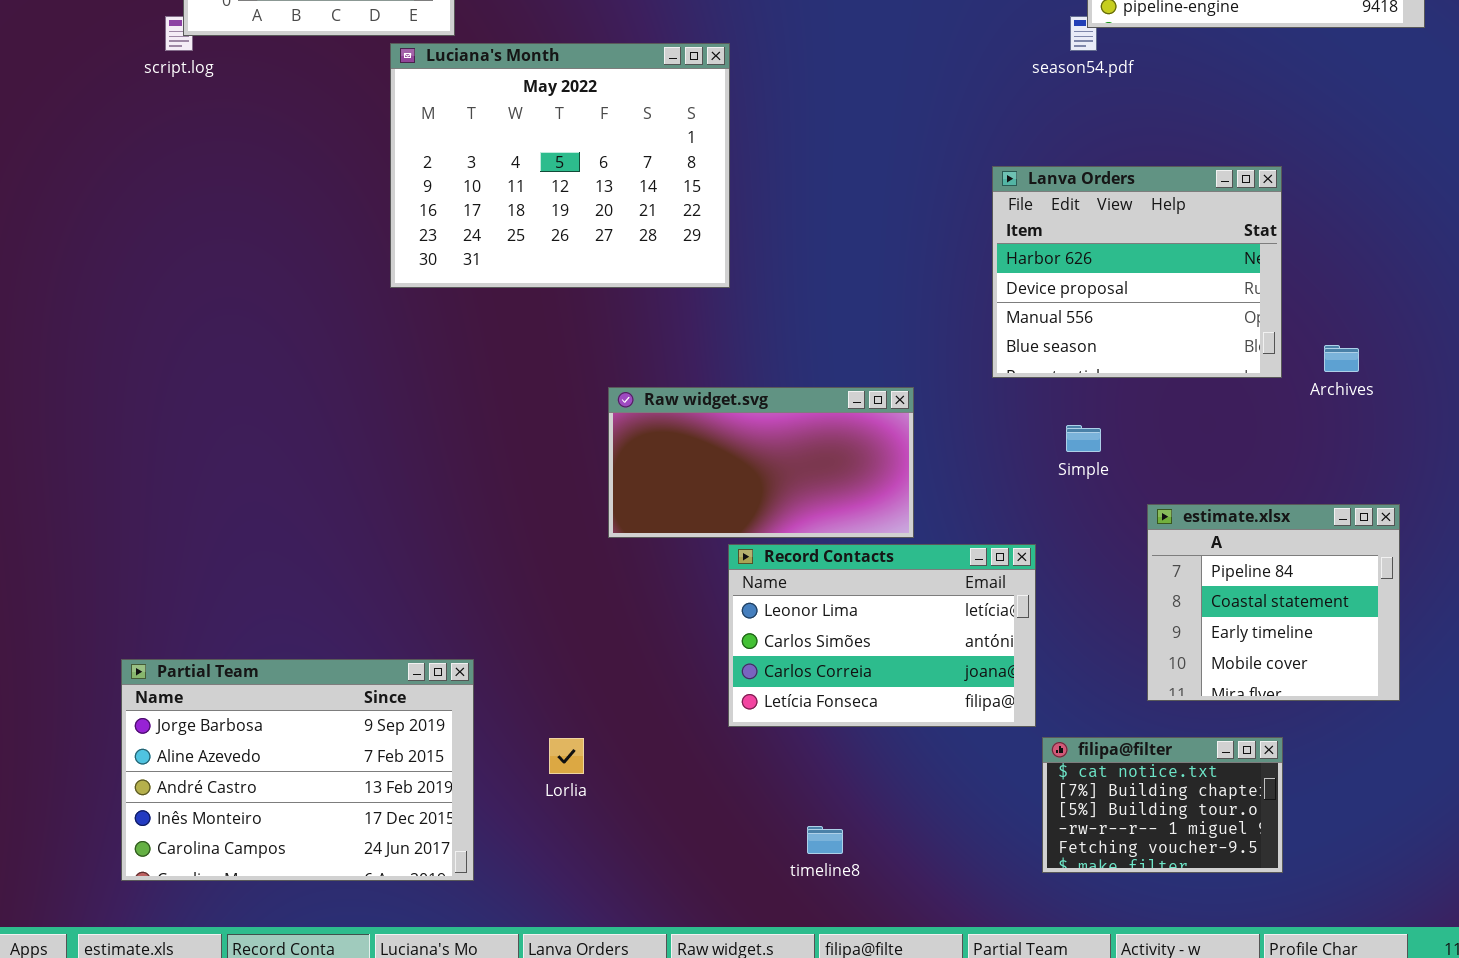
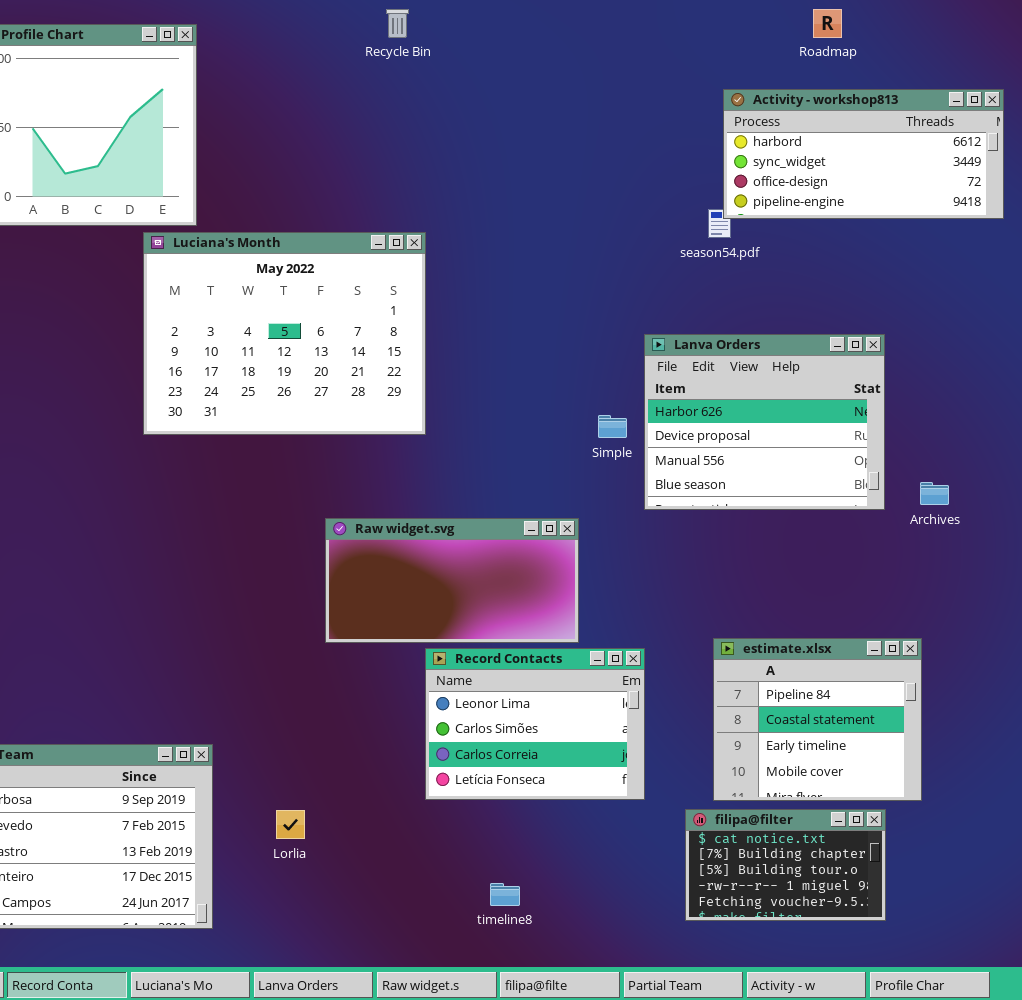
Simple: [1066,425,1101,452] -> [598,415,627,438], moved
estimate.xlsx: [1147,504,1400,701] -> [713,638,922,801], moved
Record Contacts: [728,544,1036,727] -> [425,648,645,800], resized

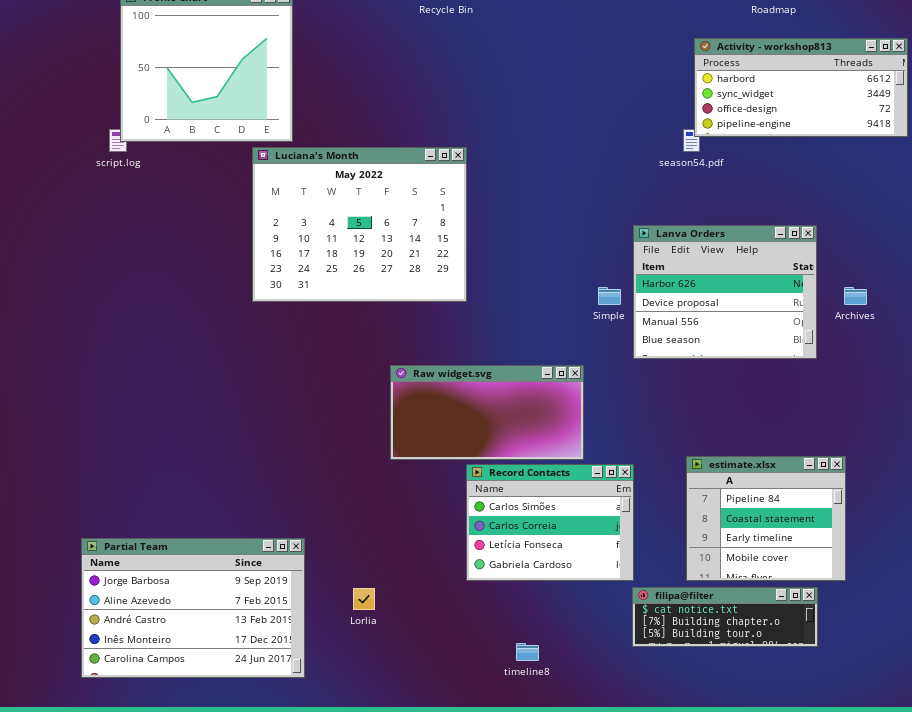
Archives: [920,482,949,505] -> [844,287,867,305], moved
Record Contacts: [425,648,645,800] -> [466,464,634,581], scrolled down 1 row
filipa@filter: [685,809,886,921] -> [632,587,818,647], resized

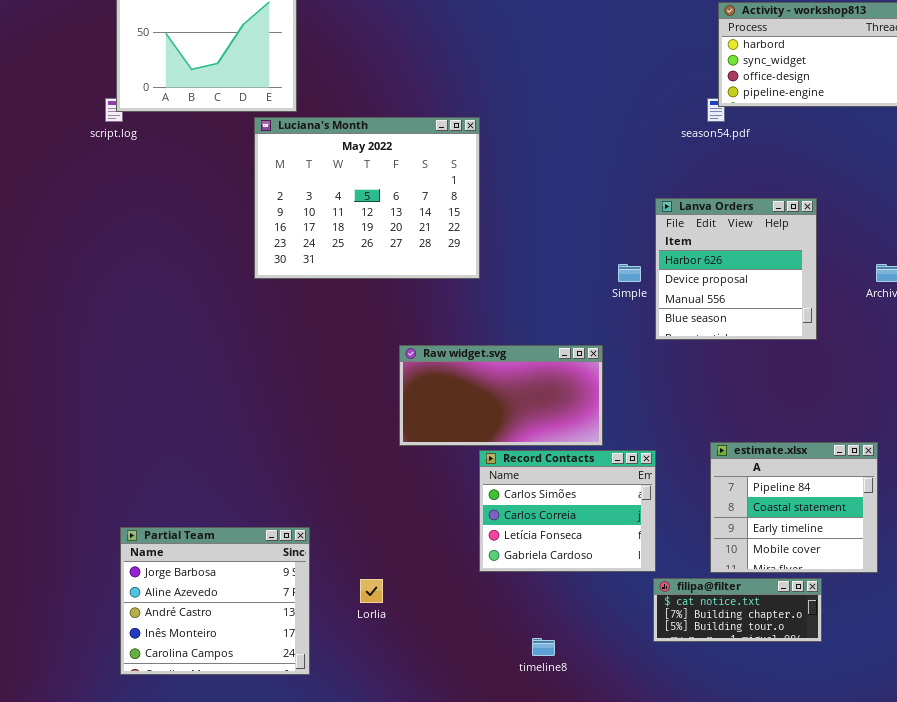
Lanva Orders: [633,225,817,359] -> [655,198,817,340], resized
Partial Team: [81,538,305,678] -> [120,527,310,675], resized
filipa@filter: [632,587,818,647] -> [653,578,822,642], resized

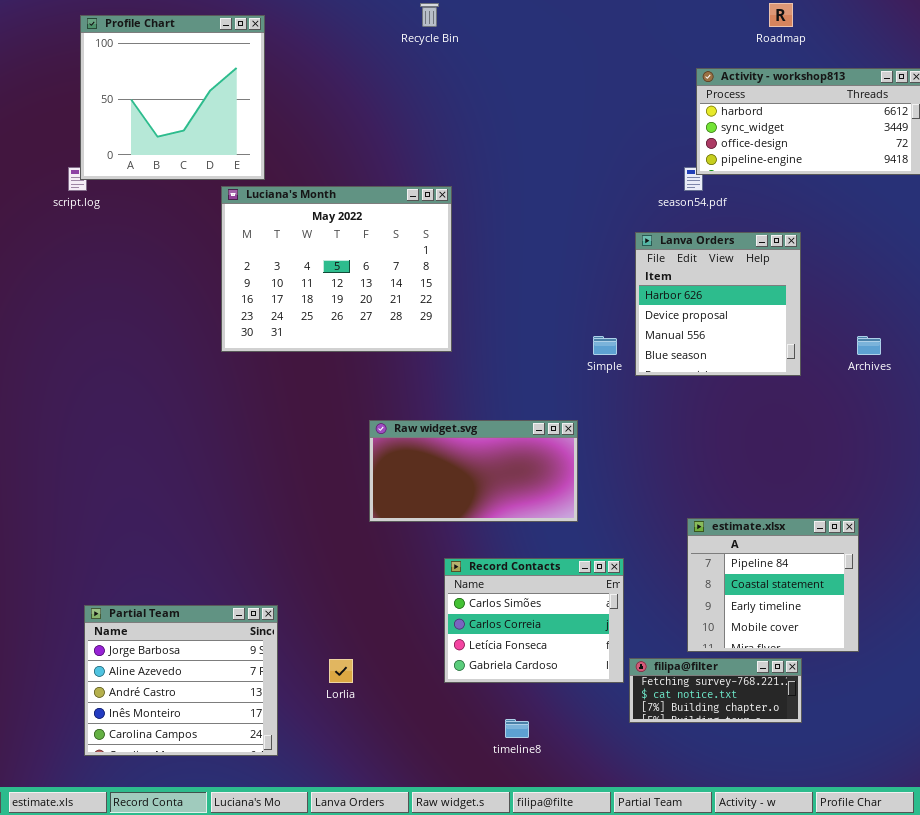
Lanva Orders: [655,198,817,340] -> [635,232,801,376], moved
Record Contacts: [479,450,656,572] -> [444,558,624,683], moved
filipa@filter: [653,578,822,642] -> [629,658,802,723], scrolled up 1 row

